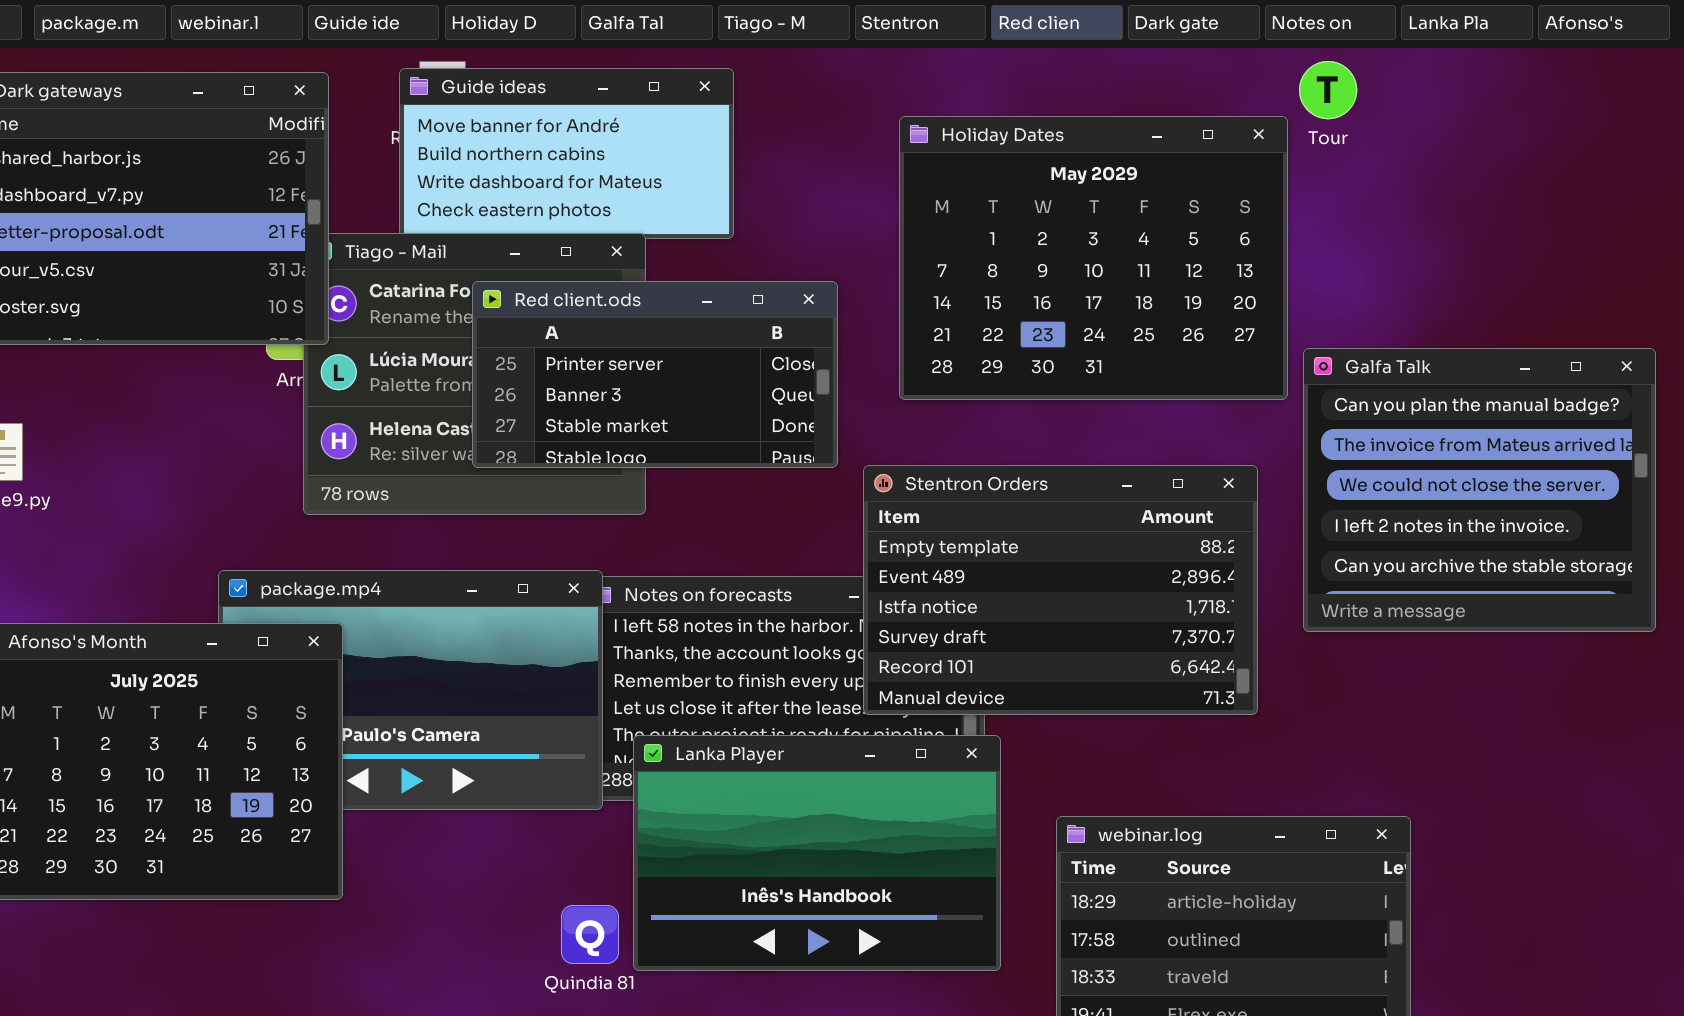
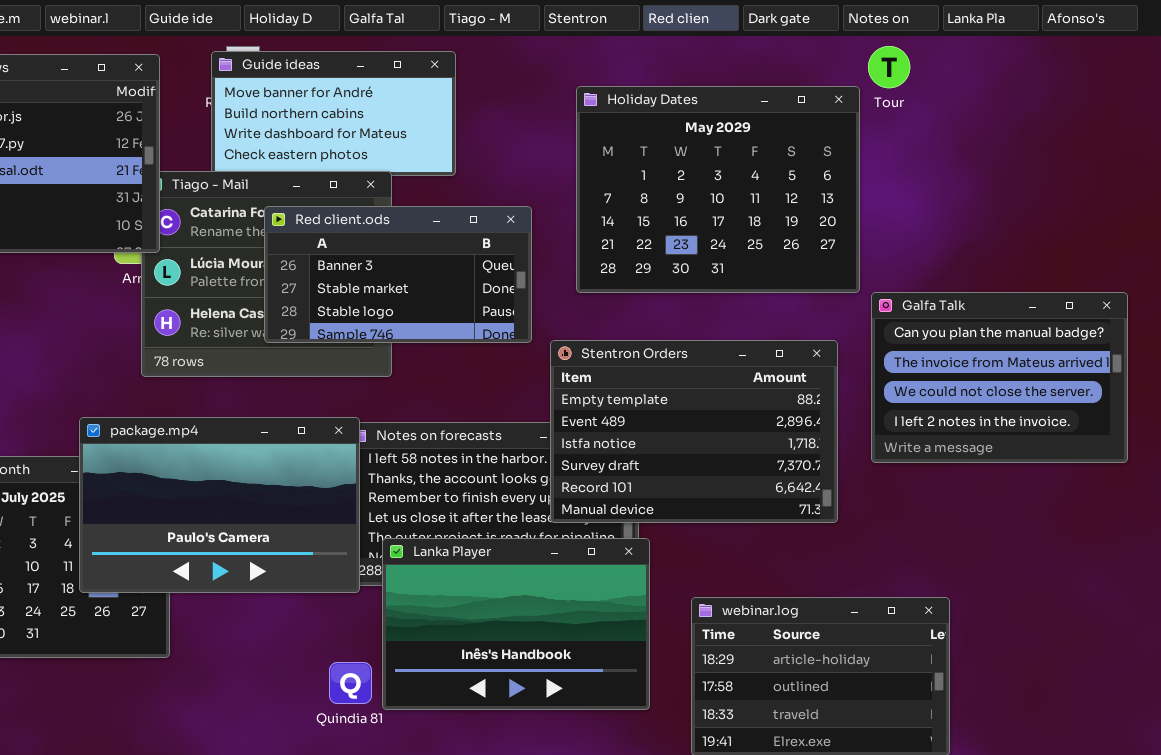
Red client.ods: [472,281,838,468] -> [264,206,532,343], scrolled down 1 row
Galfa Talk: [1303,348,1656,632] -> [871,292,1128,463], resized
package.mp4: [218,570,603,810] -> [79,417,360,593], raised

